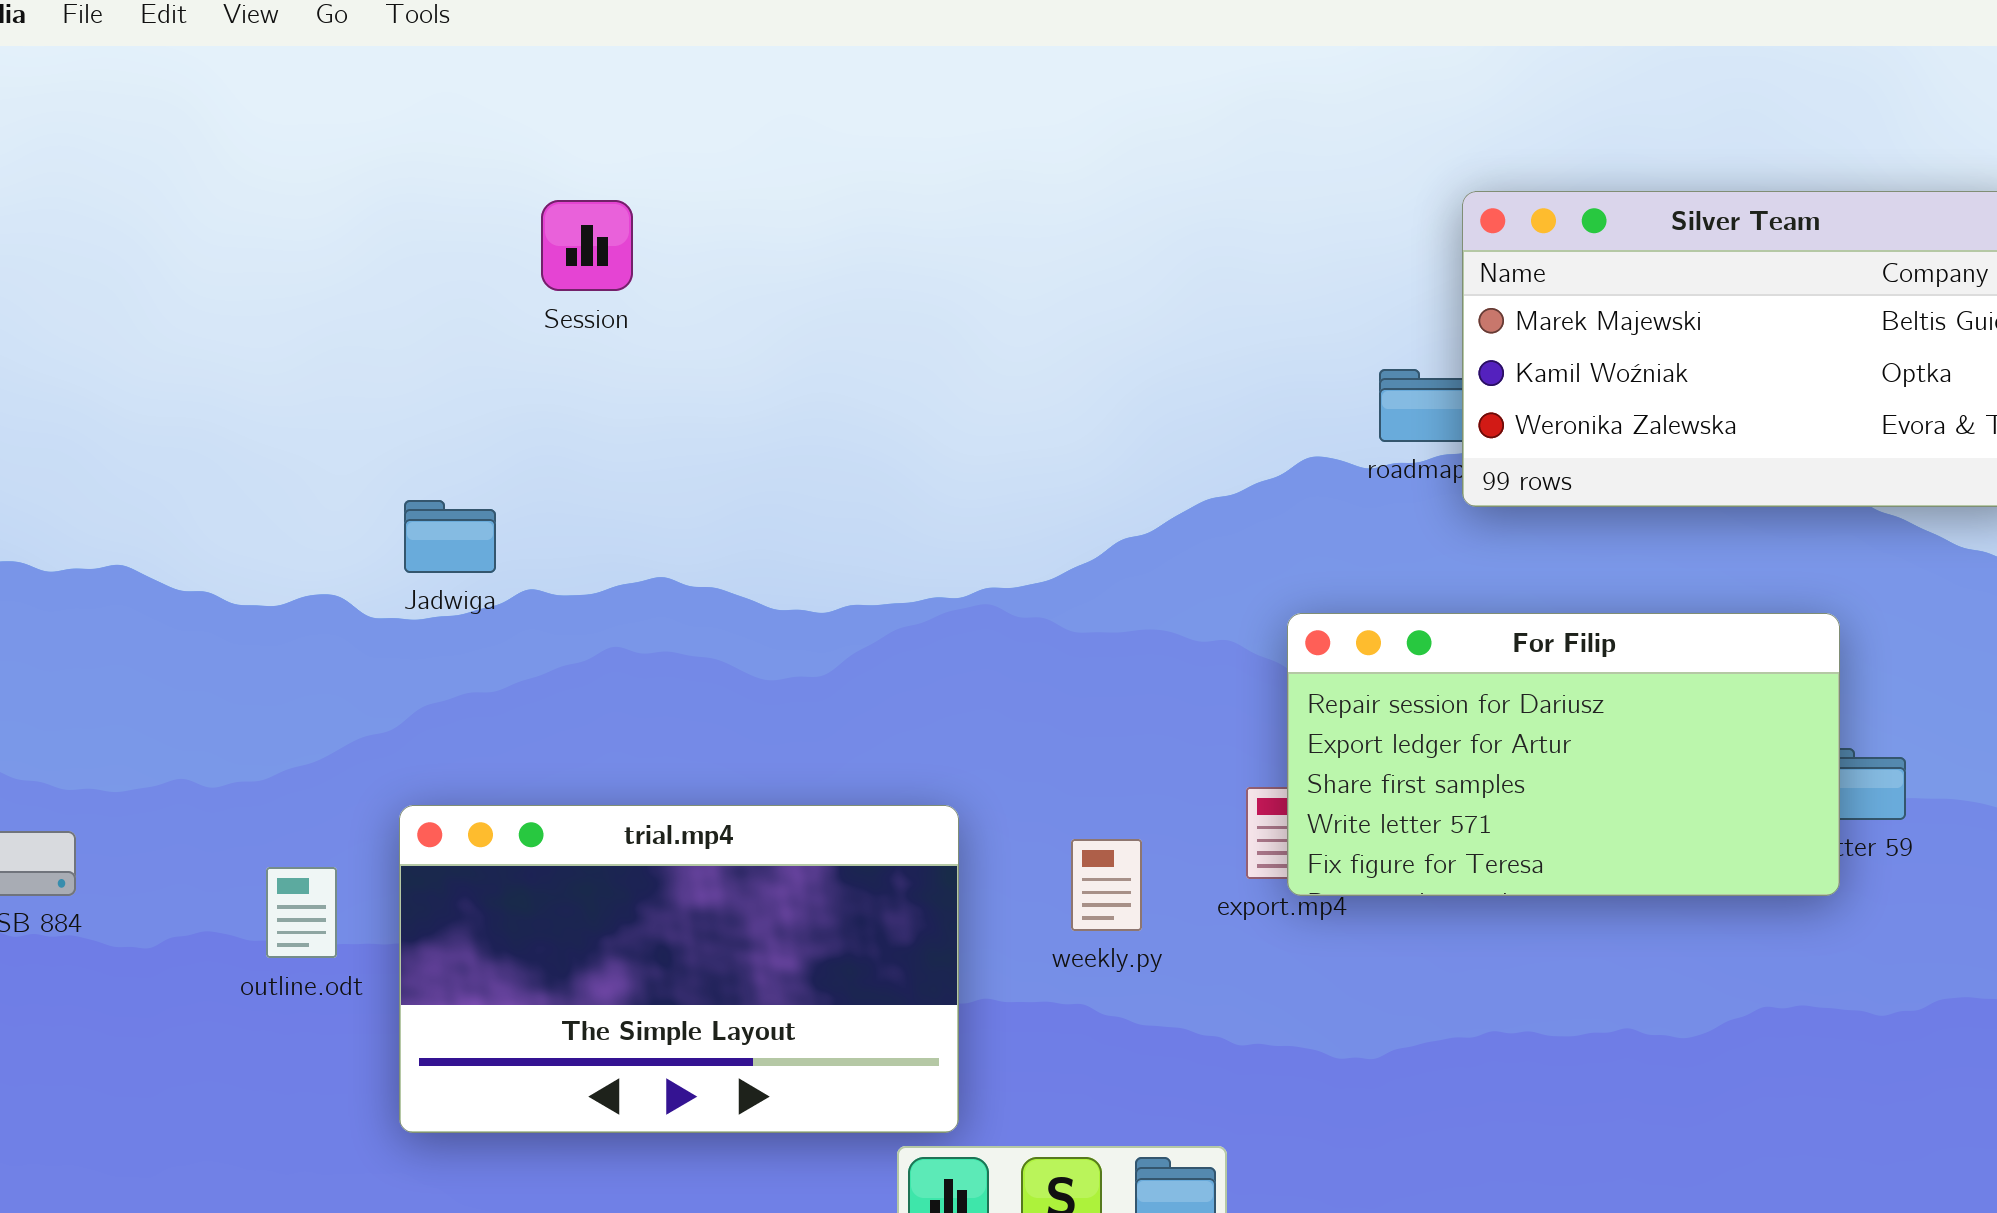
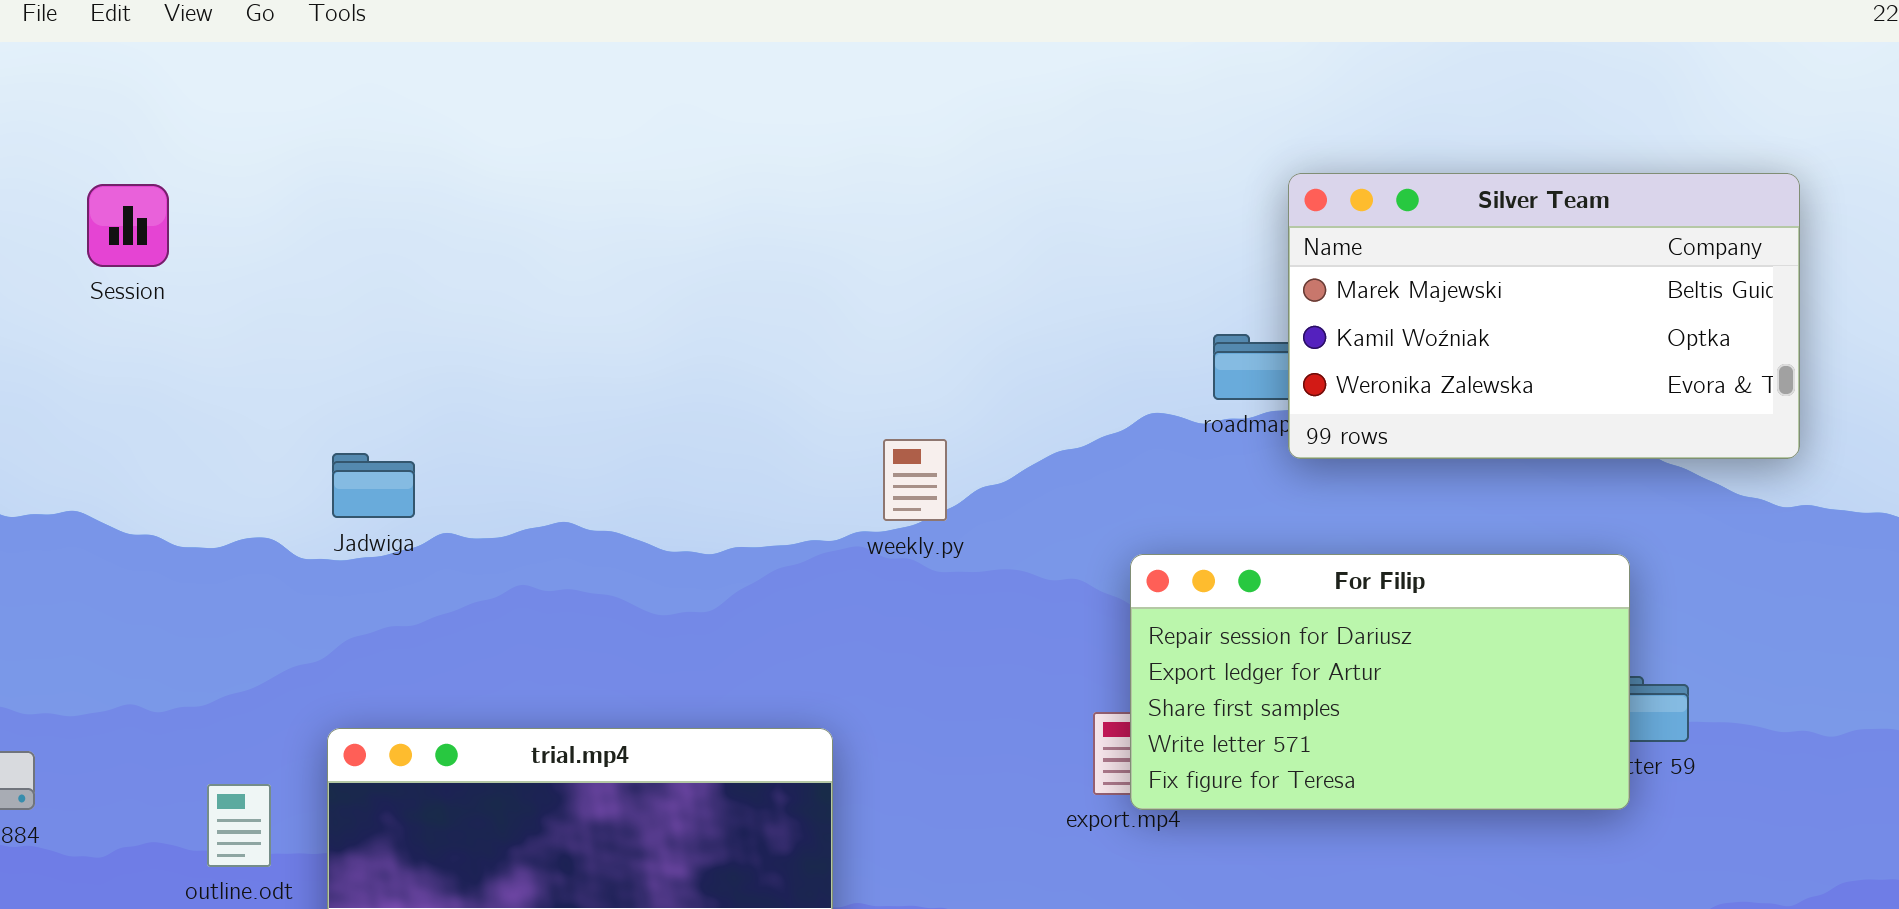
Session: [541,200,633,291] -> [87,184,169,267], moved
weekly.py: [1071,839,1142,931] -> [883,439,947,521], moved

